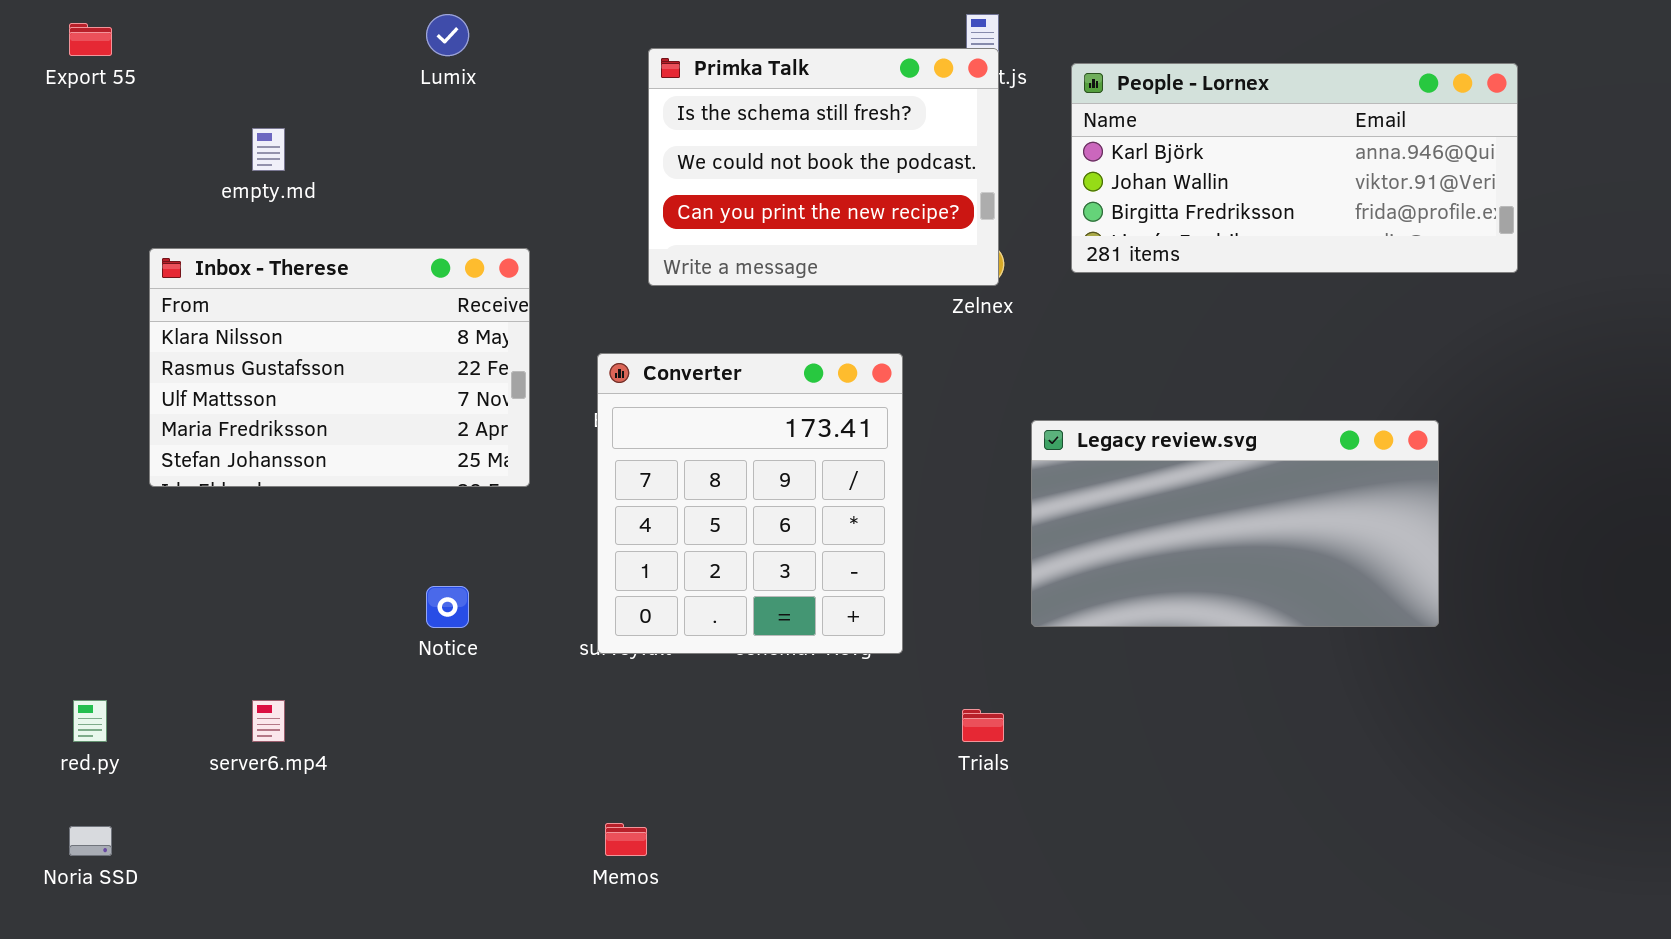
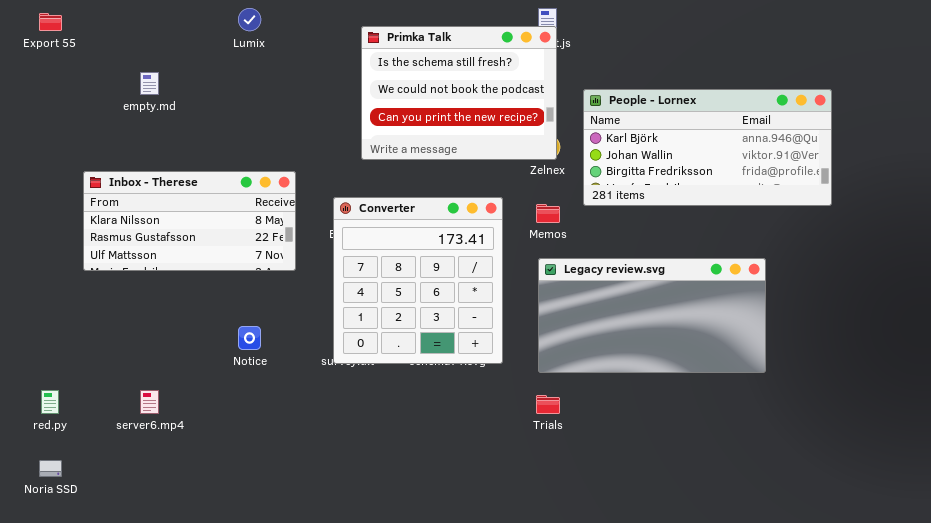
People - Lornex: [1071,63,1518,273] -> [583,89,832,206], moved
Inbox - Therese: [149,248,530,487] -> [83,171,296,271], resized
Legacy review.svg: [1031,420,1439,627] -> [538,258,766,373], moved
Memos: [605,823,647,856] -> [536,204,560,223], moved

